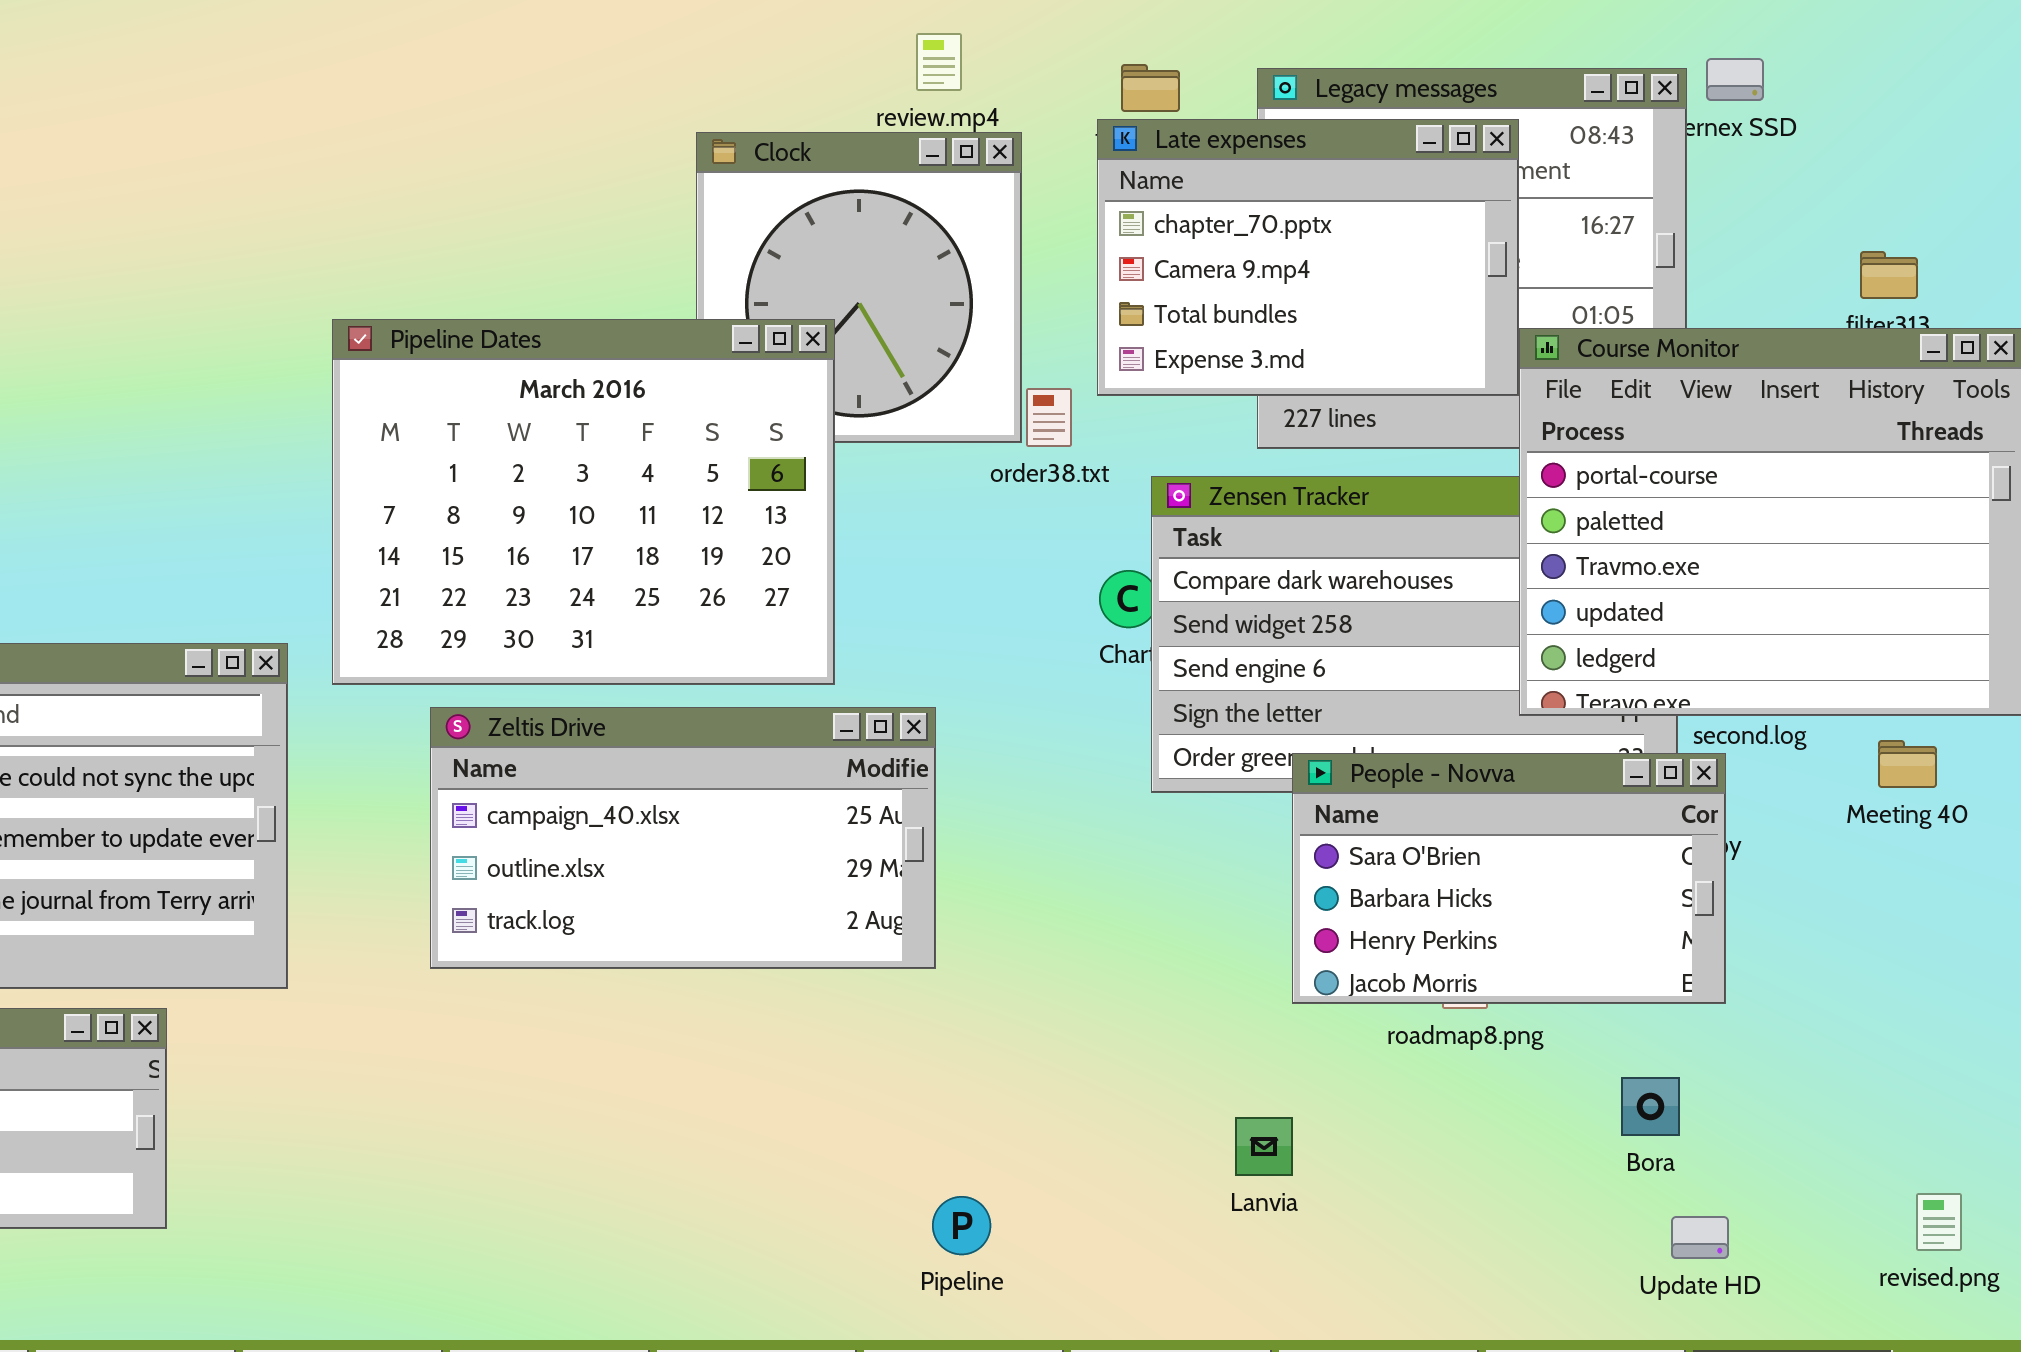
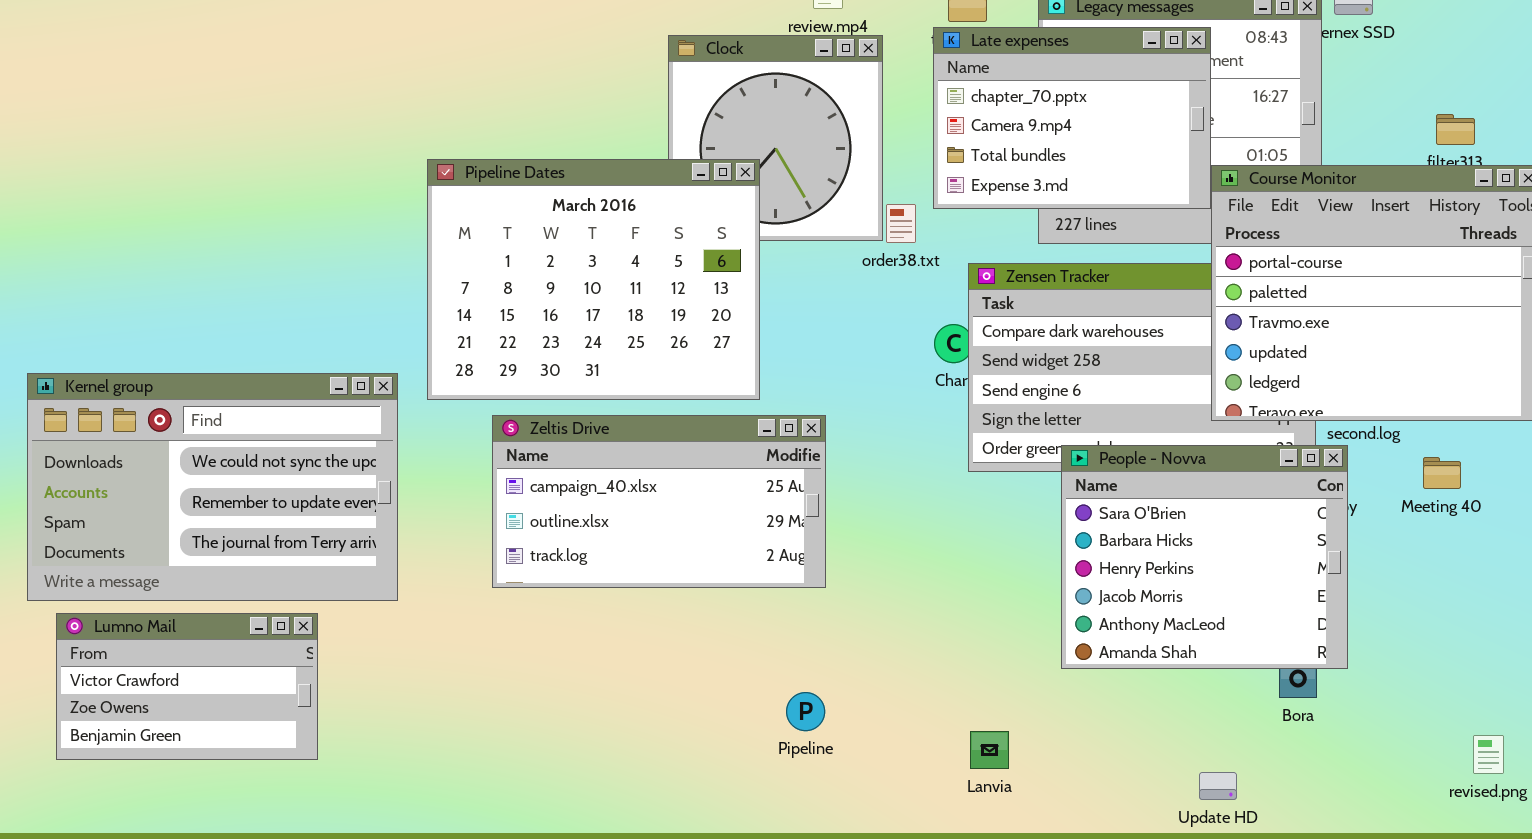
Meeting 40: [1878,740,1937,788] -> [1423,457,1461,489], moved
People - Novva: [1292,753,1726,1004] -> [1061,445,1348,669], resized
Lanvia: [1235,1117,1293,1176] -> [970,731,1009,769], moved
Pipeline: [932,1196,991,1255] -> [786,692,825,731], moved
Update HD: [1671,1216,1729,1259] -> [1199,772,1237,800], moved

